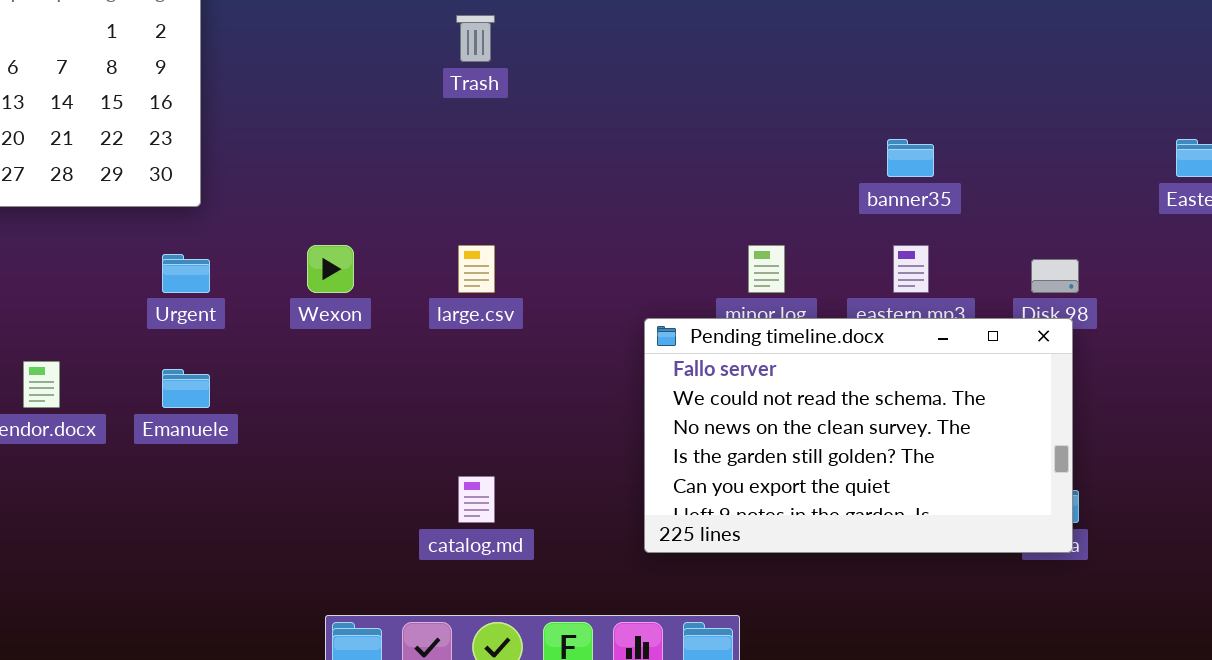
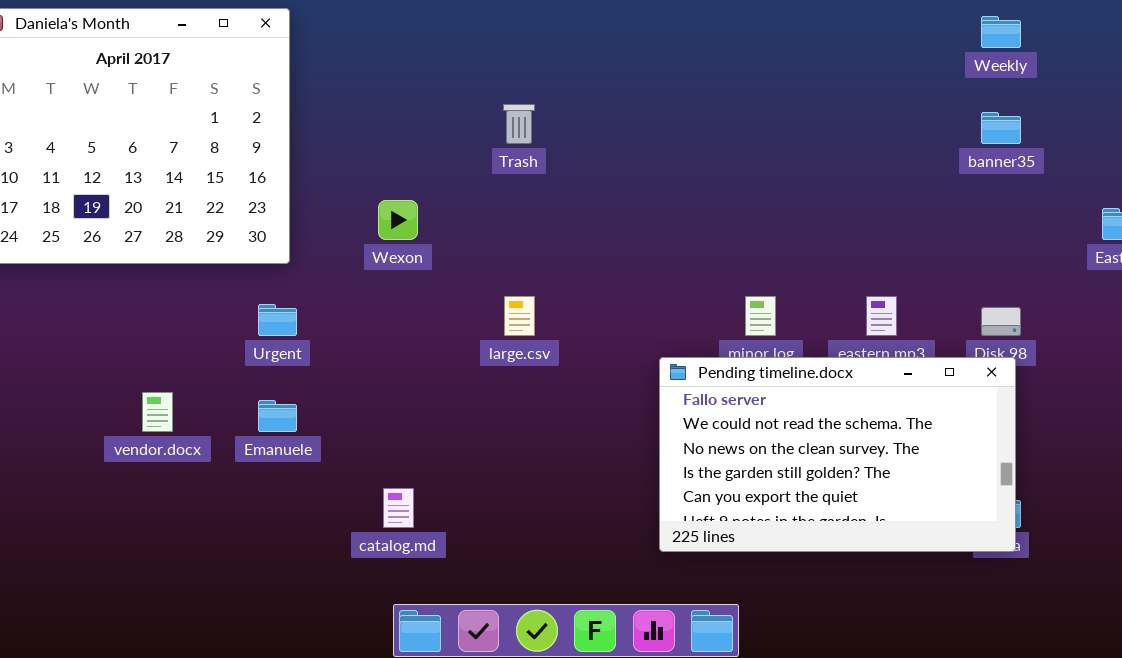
banner35: [887,139,934,177] -> [981,112,1021,144], moved
Wexon: [307,245,354,293] -> [378,200,418,240], moved
catalog.md: [458,476,495,523] -> [383,488,414,528], moved

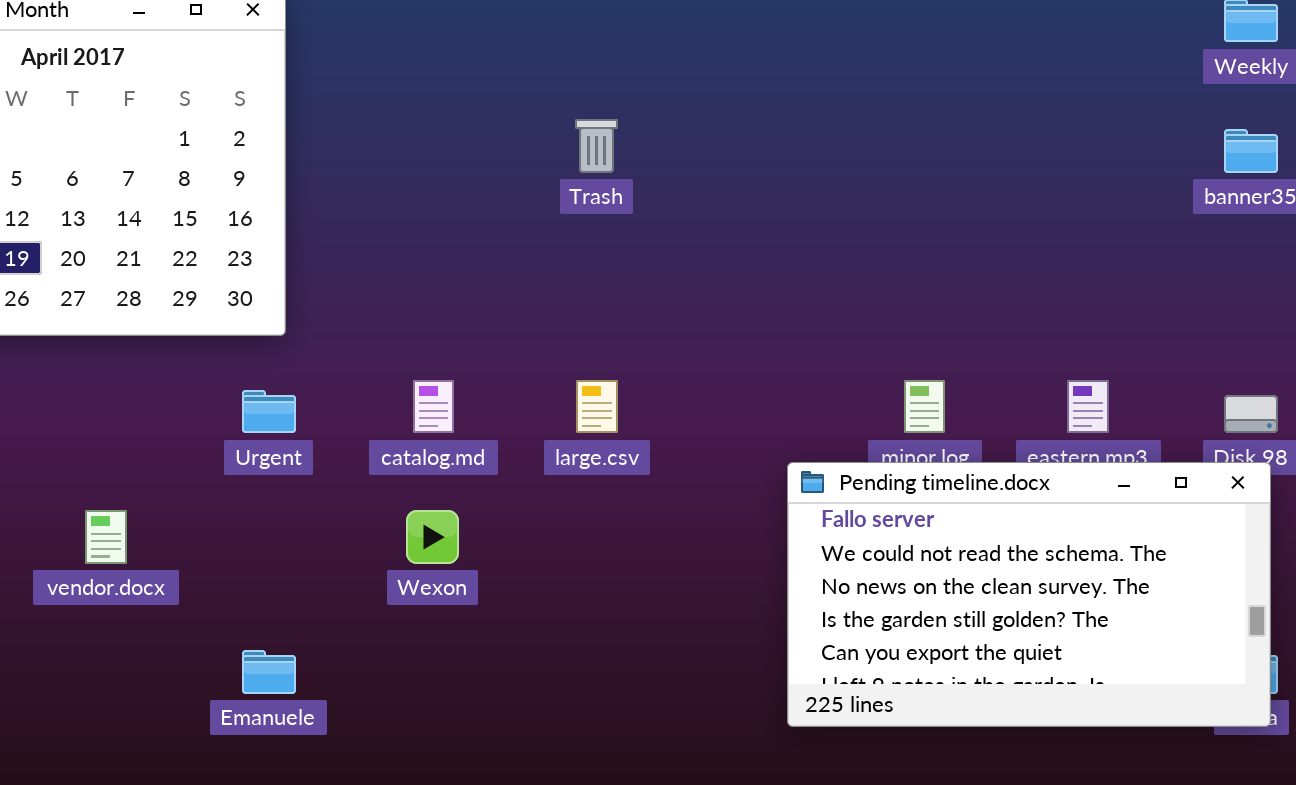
Wexon: [378,200,418,240] -> [406,510,459,564], moved
Emanuele: [258,400,297,432] -> [242,650,296,694], moved
catalog.md: [383,488,414,528] -> [413,380,454,433], moved

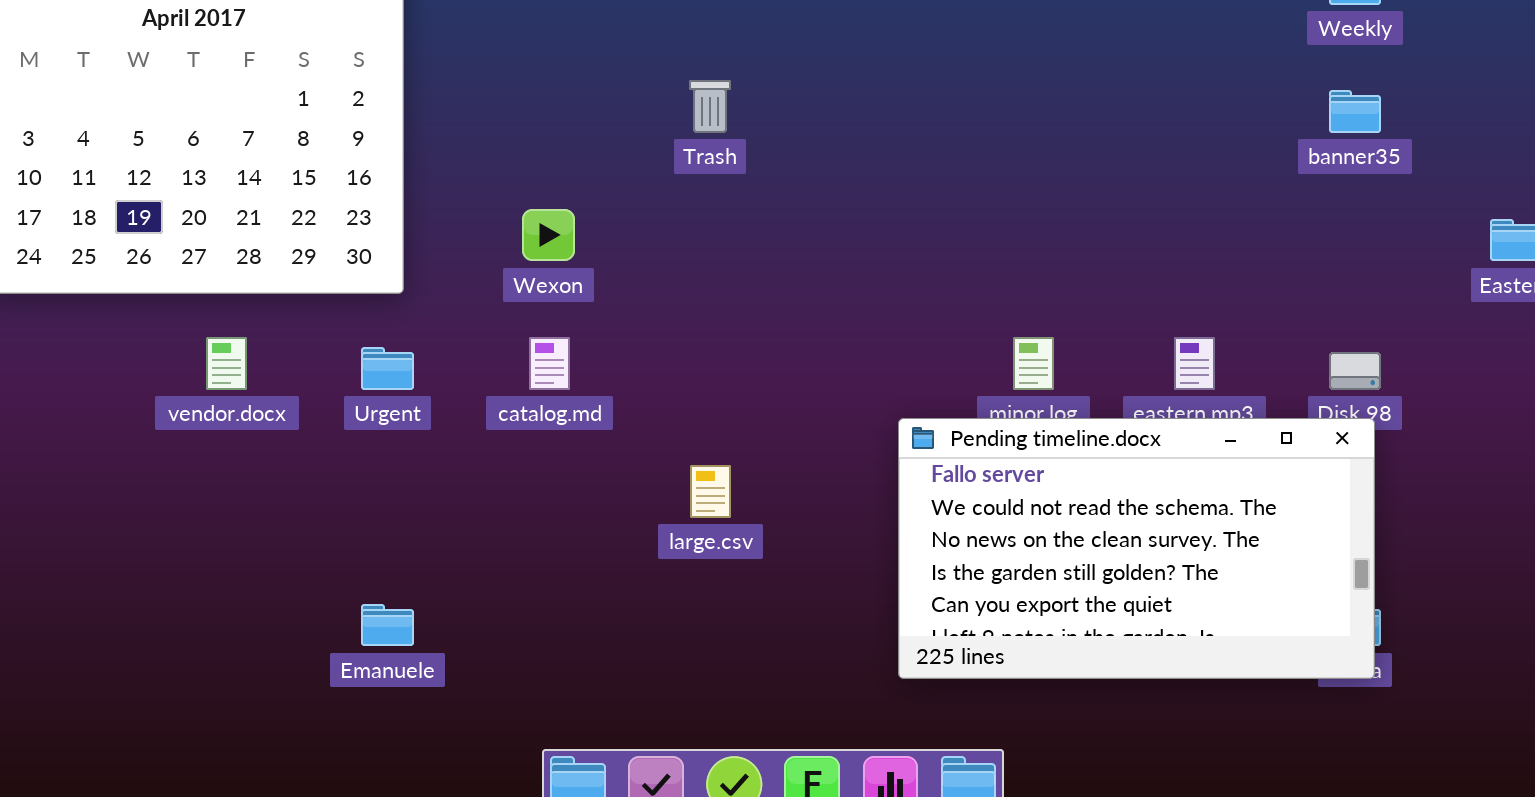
large.csv: [576,380,618,433] -> [690,465,731,518], moved
vendor.docx: [85,510,127,564] -> [206,337,247,390], moved
Wexon: [406,510,459,564] -> [522,209,575,261], moved

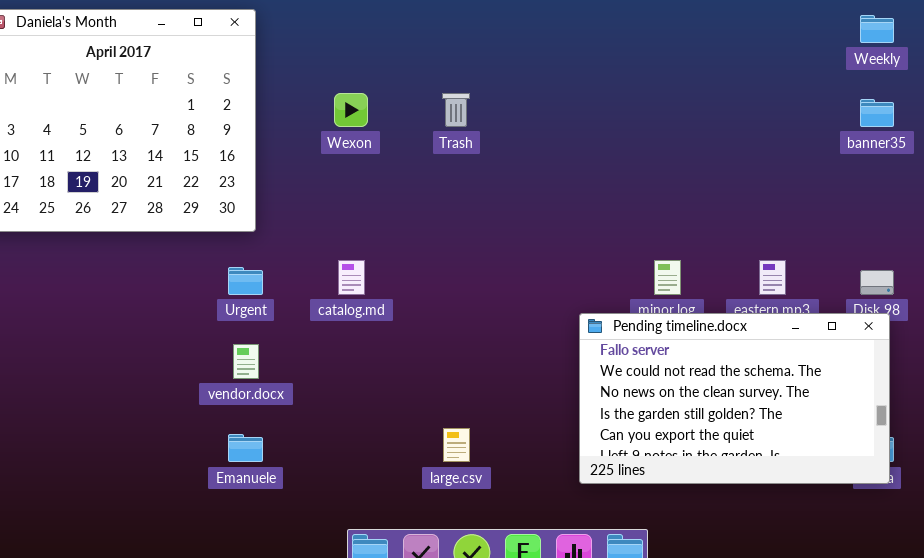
Wexon: [522,209,575,261] -> [334,93,368,127], moved
vendor.docx: [206,337,247,390] -> [233,344,259,379], moved
large.csv: [690,465,731,518] -> [443,428,470,462], moved

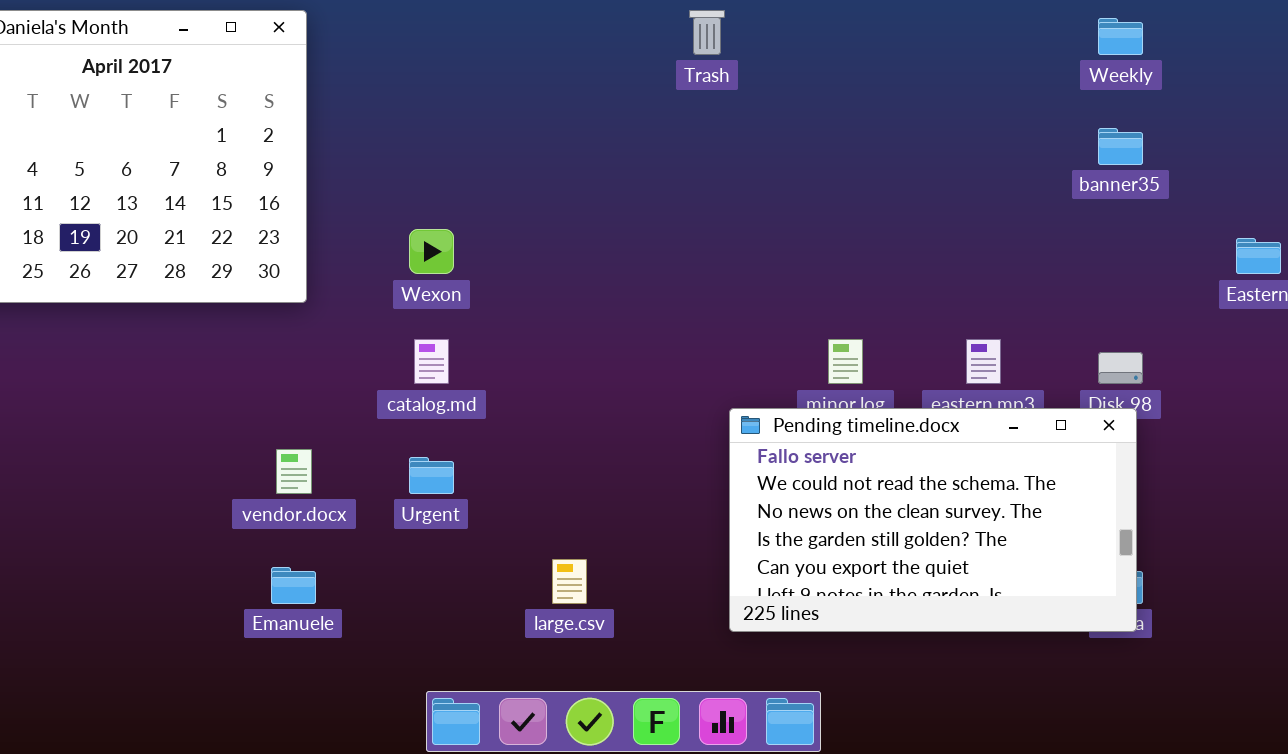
Wexon: [334,93,368,127] -> [409,229,454,274], moved
Trash: [442,93,470,127] -> [689,10,725,55], moved
Urgent: [228,267,263,295] -> [409,457,454,494], moved

